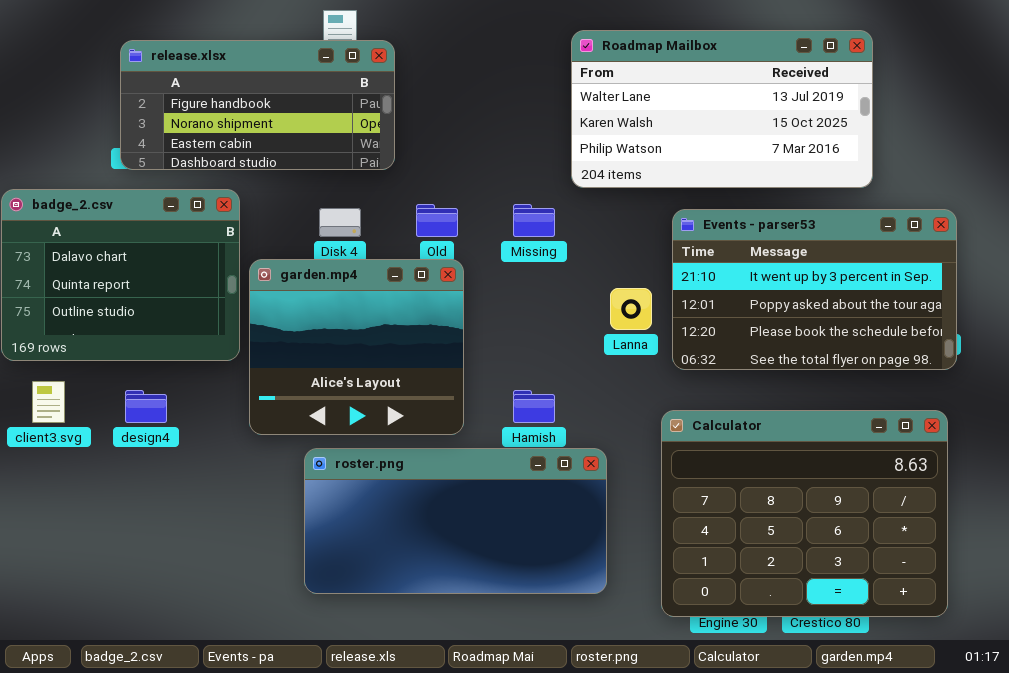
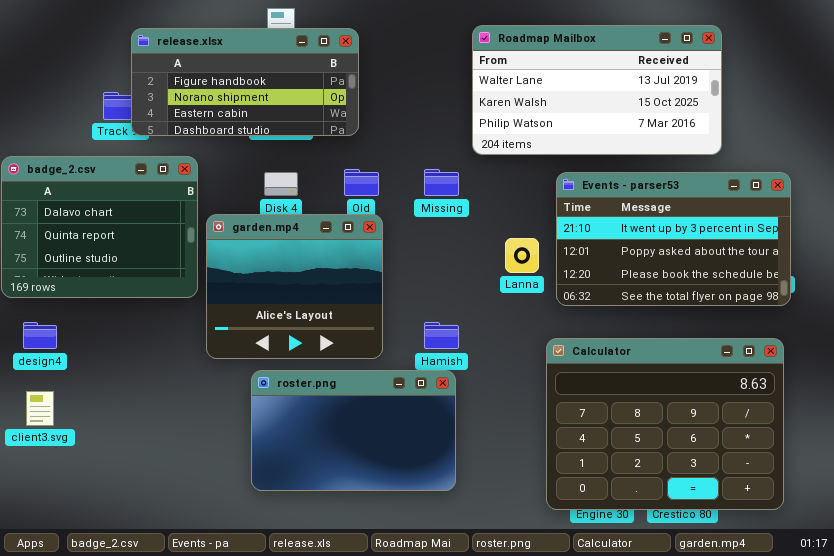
release.xlsx: [120,40,395,170] -> [131,28,359,136], moved
client3.svg: [32,381,65,423] -> [26,391,54,426], moved
design4: [125,390,167,423] -> [23,322,57,349], moved
roster.png: [304,448,607,594] -> [251,370,456,491], resized

